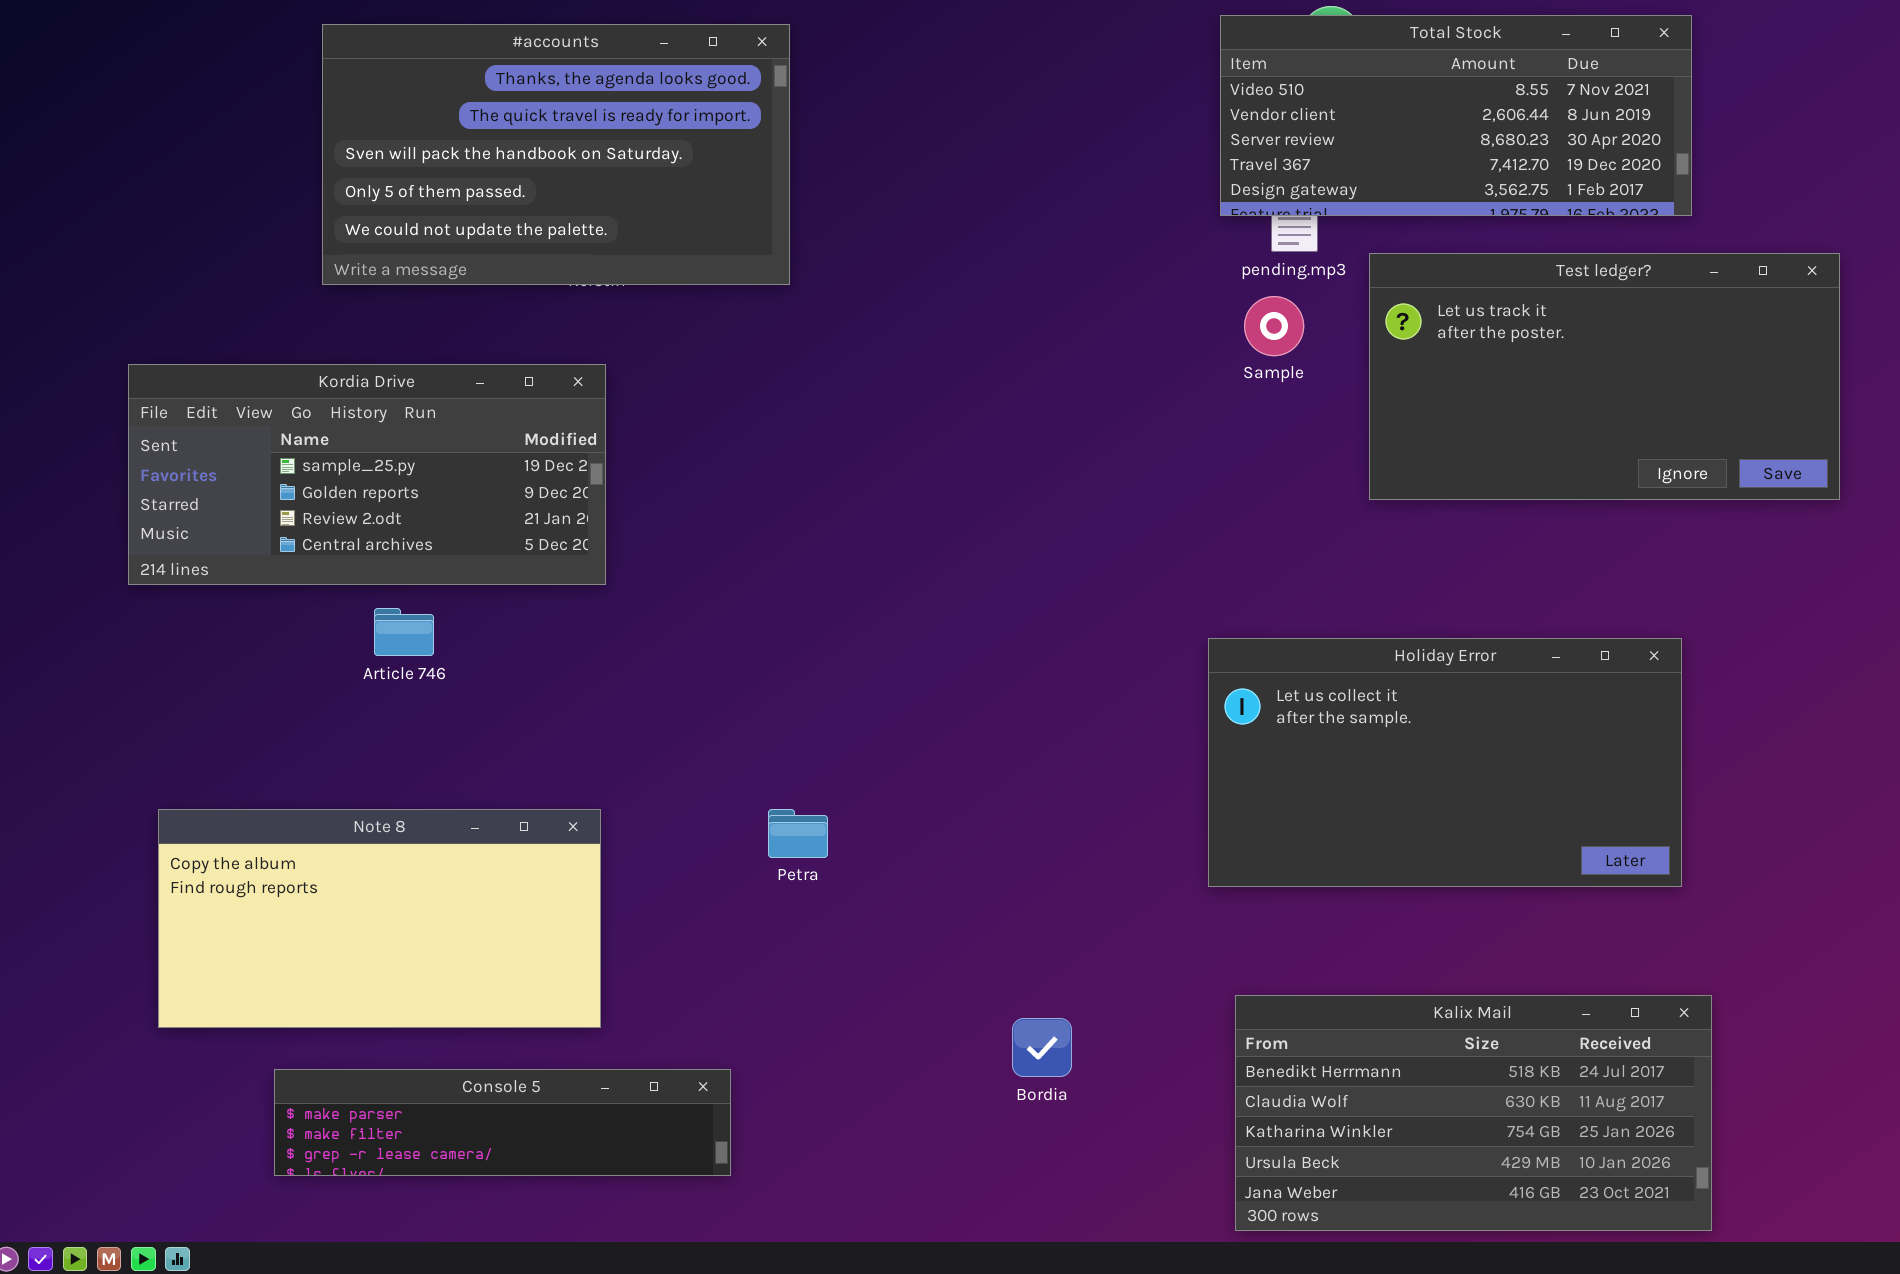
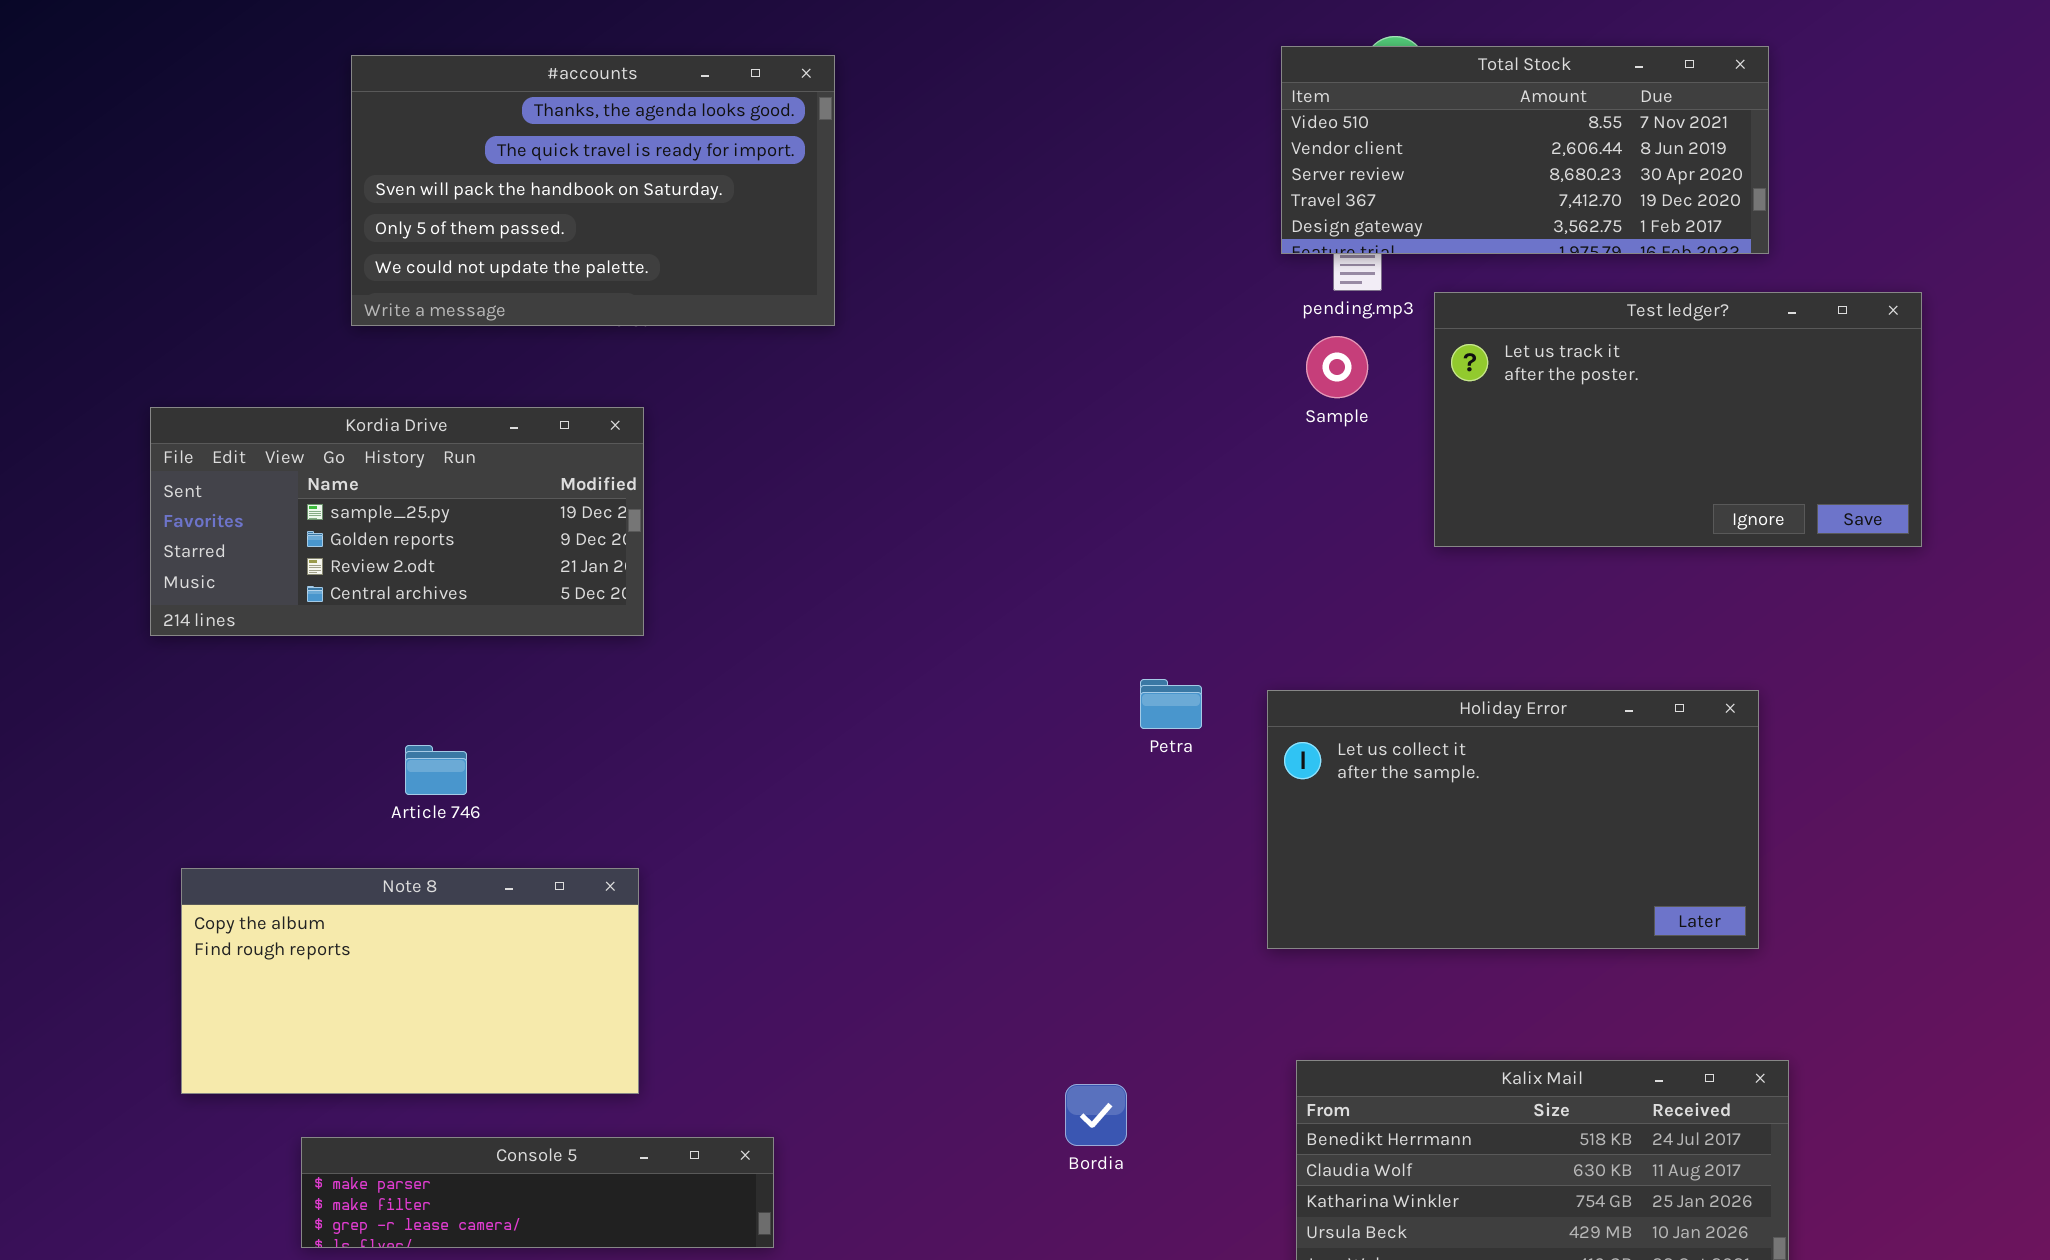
Article 746: [374,608,434,656] -> [405,745,467,795], moved
Petra: [768,809,828,858] -> [1140,679,1202,729], moved

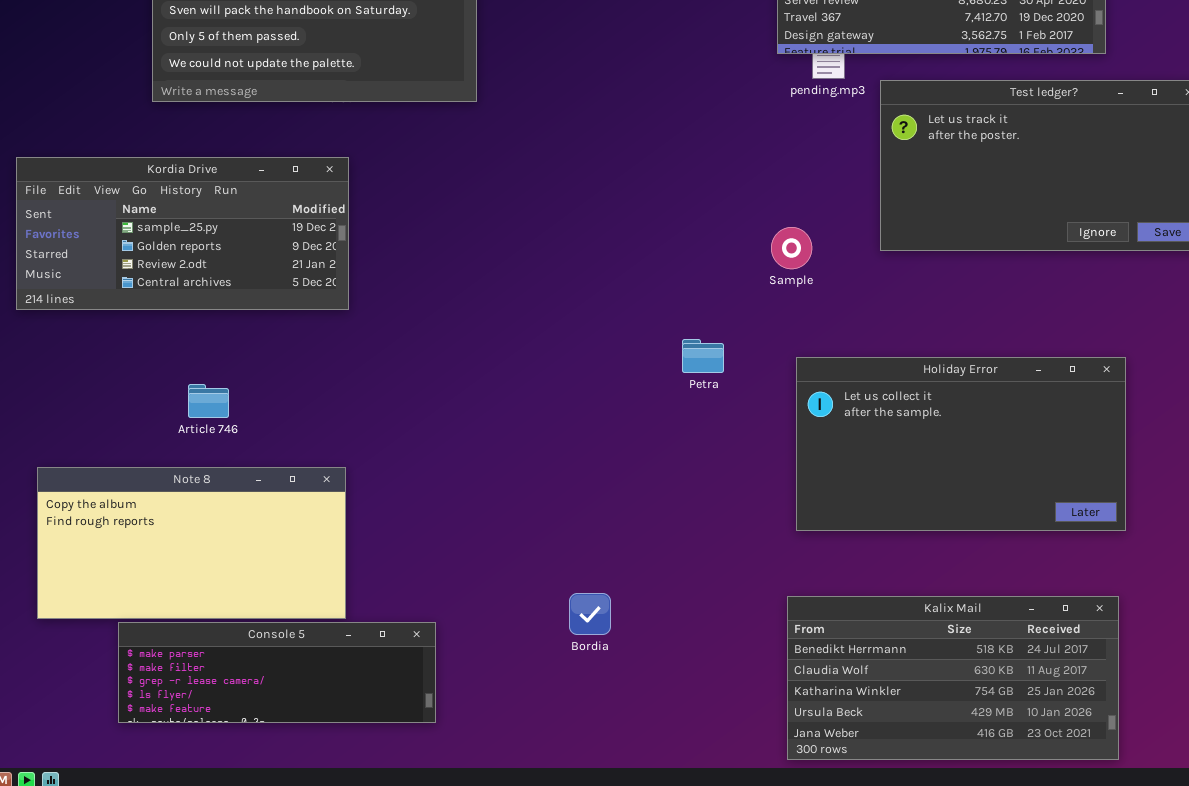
Sample: [1306,336,1368,398] -> [771,227,812,269], moved
Holiday Error: [1267,690,1759,949] -> [796,357,1126,531], moved
Bordia: [1065,1084,1127,1146] -> [569,593,611,635], moved
Console 5: [301,1137,774,1248] -> [118,622,436,723], resized

